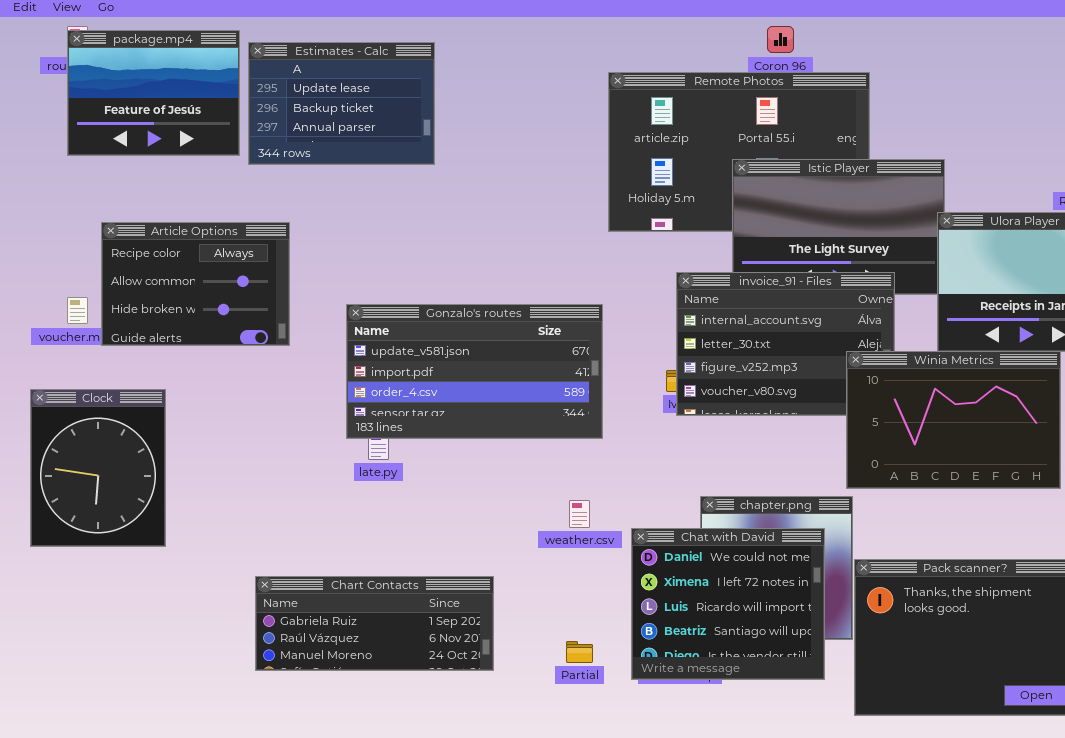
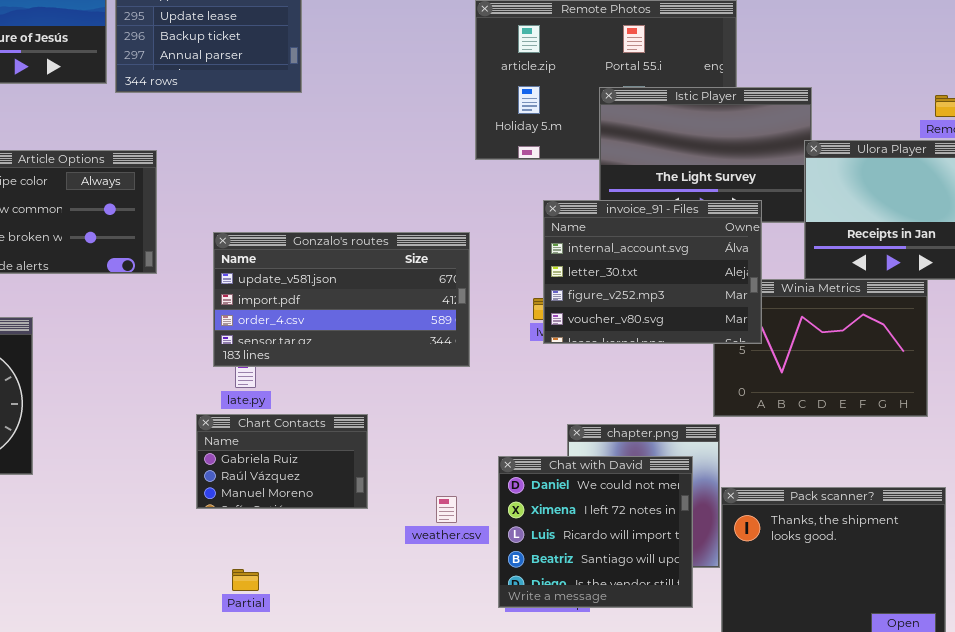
invoice_91 - Files: [676,272,895,416] -> [543,200,762,344], raised
weather.csv: [569,500,590,528] -> [436,496,457,523], moved
Chart Contacts: [255,576,494,671] -> [196,414,368,509], moved, resized
Partial: [566,641,593,663] -> [232,569,259,591], moved

